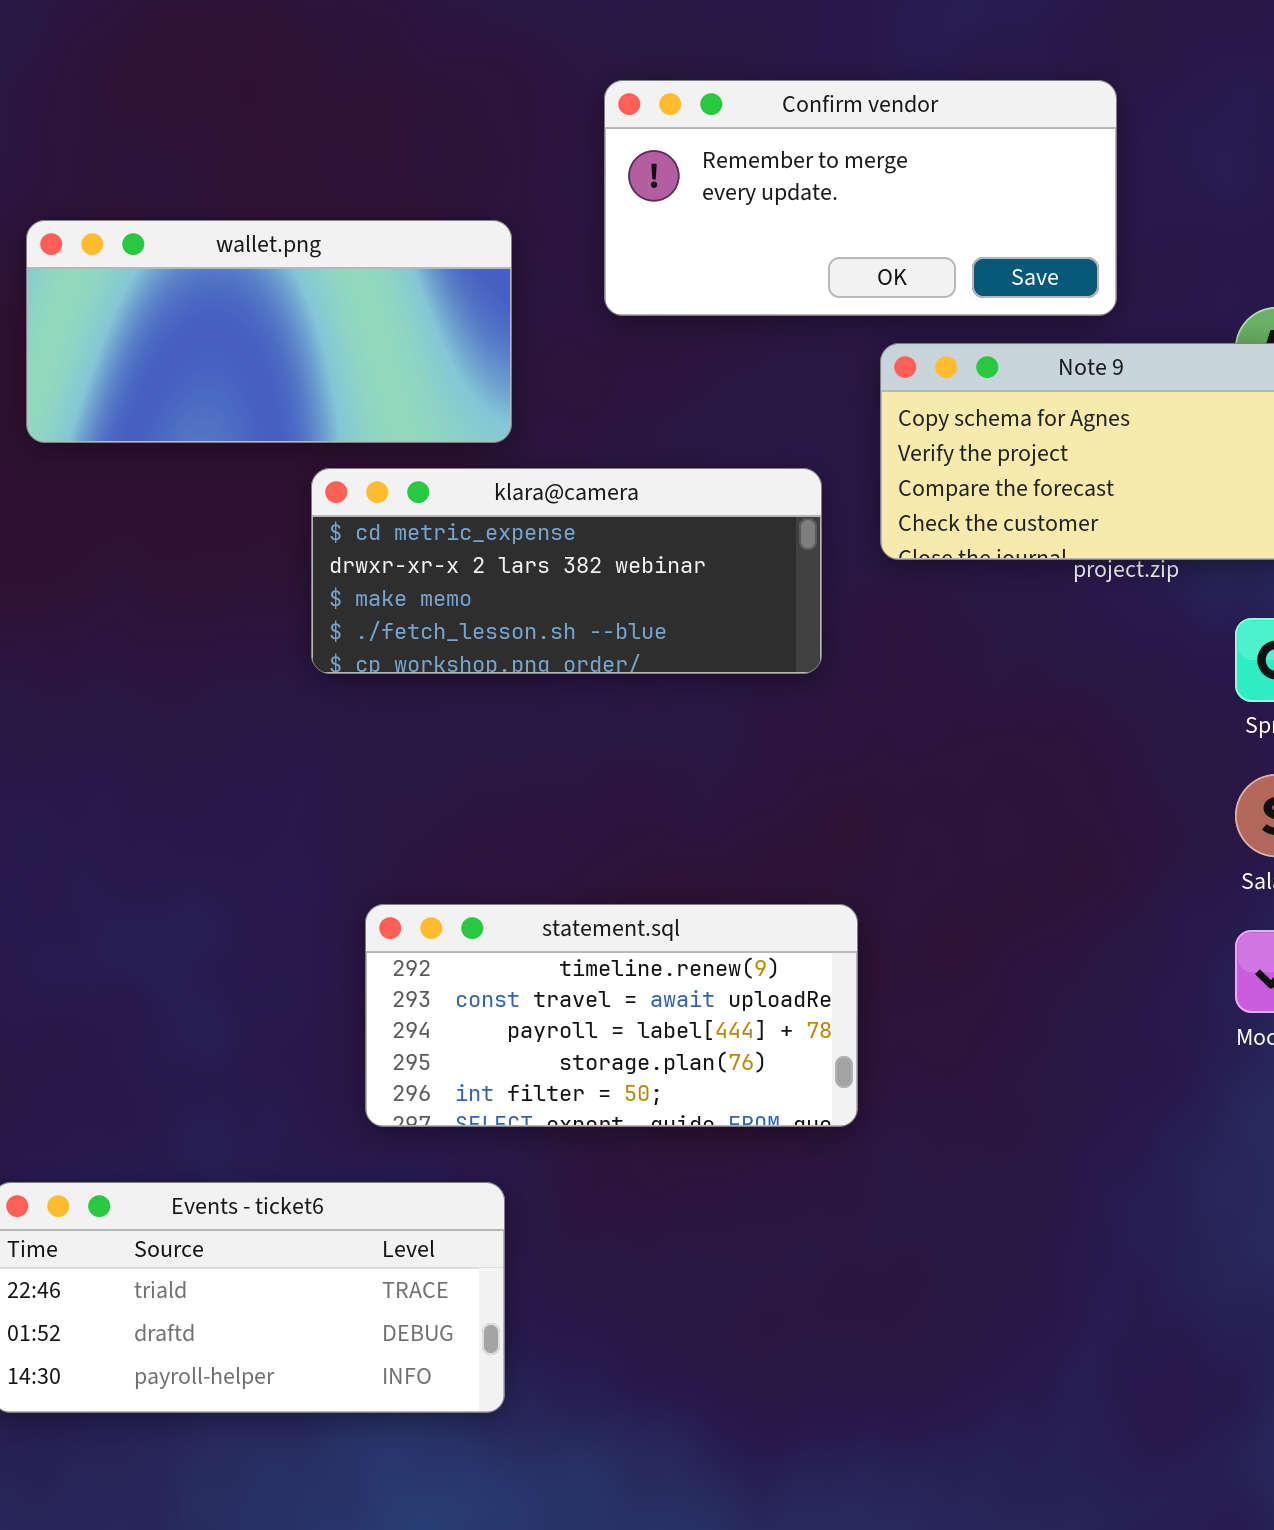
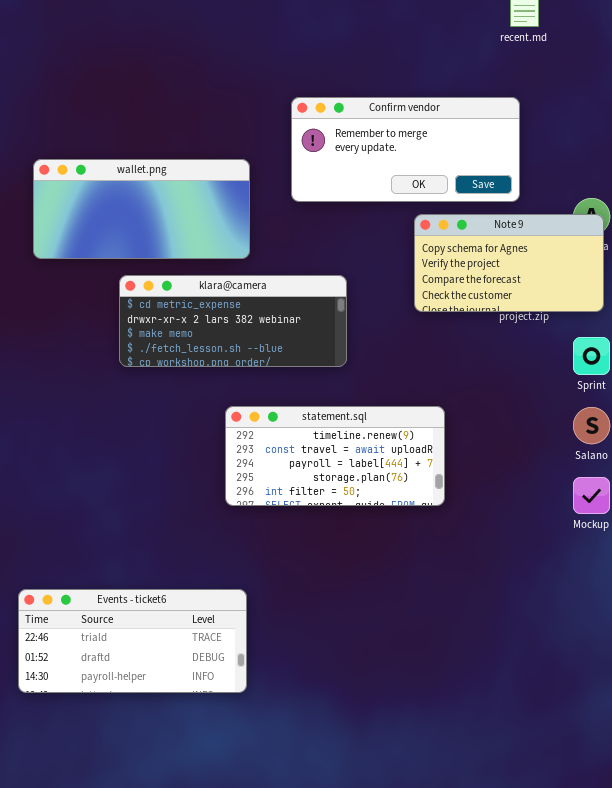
klara@camera: [311,468,822,674] -> [119,275,347,367], moved
statement.sql: [365,904,858,1127] -> [225,406,445,506], moved

